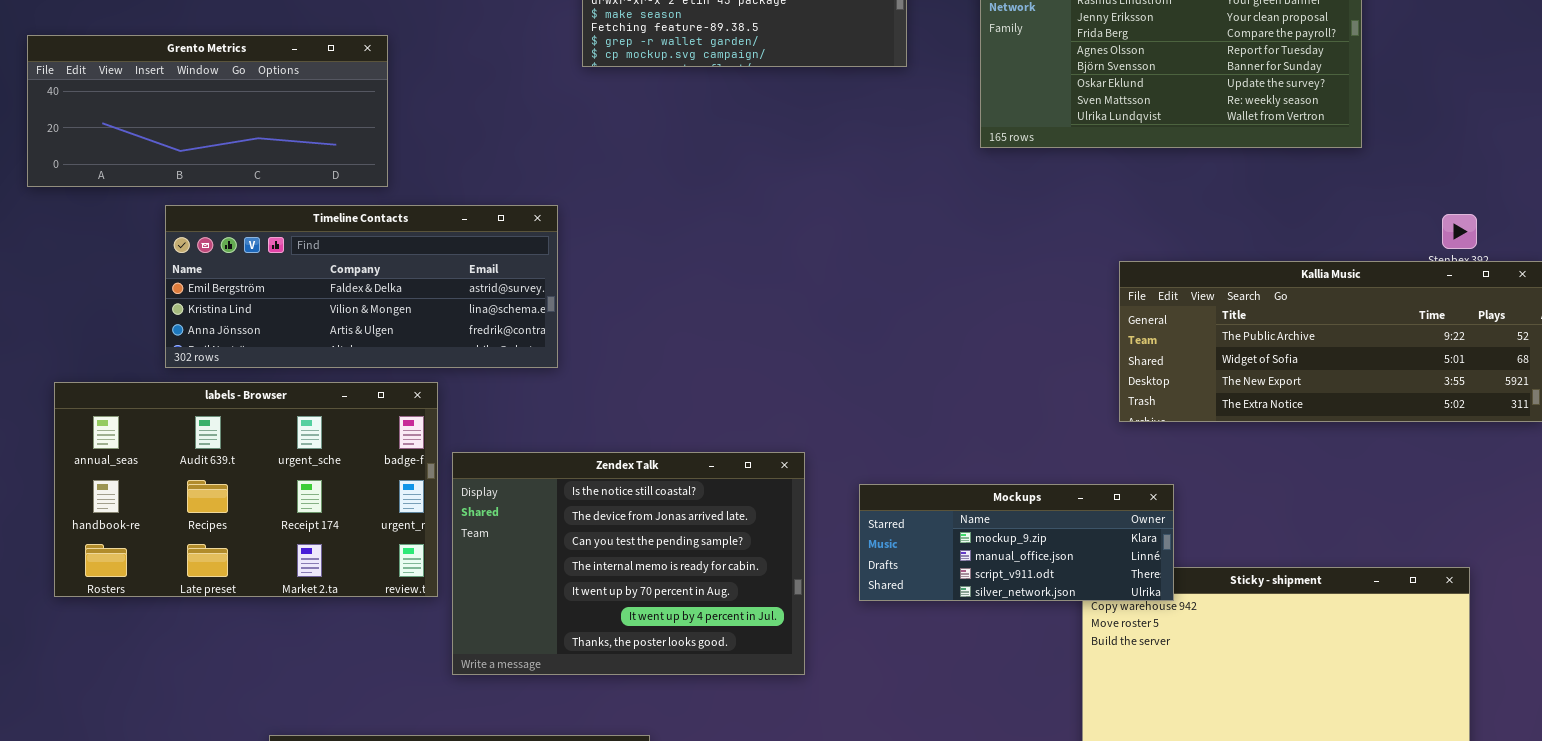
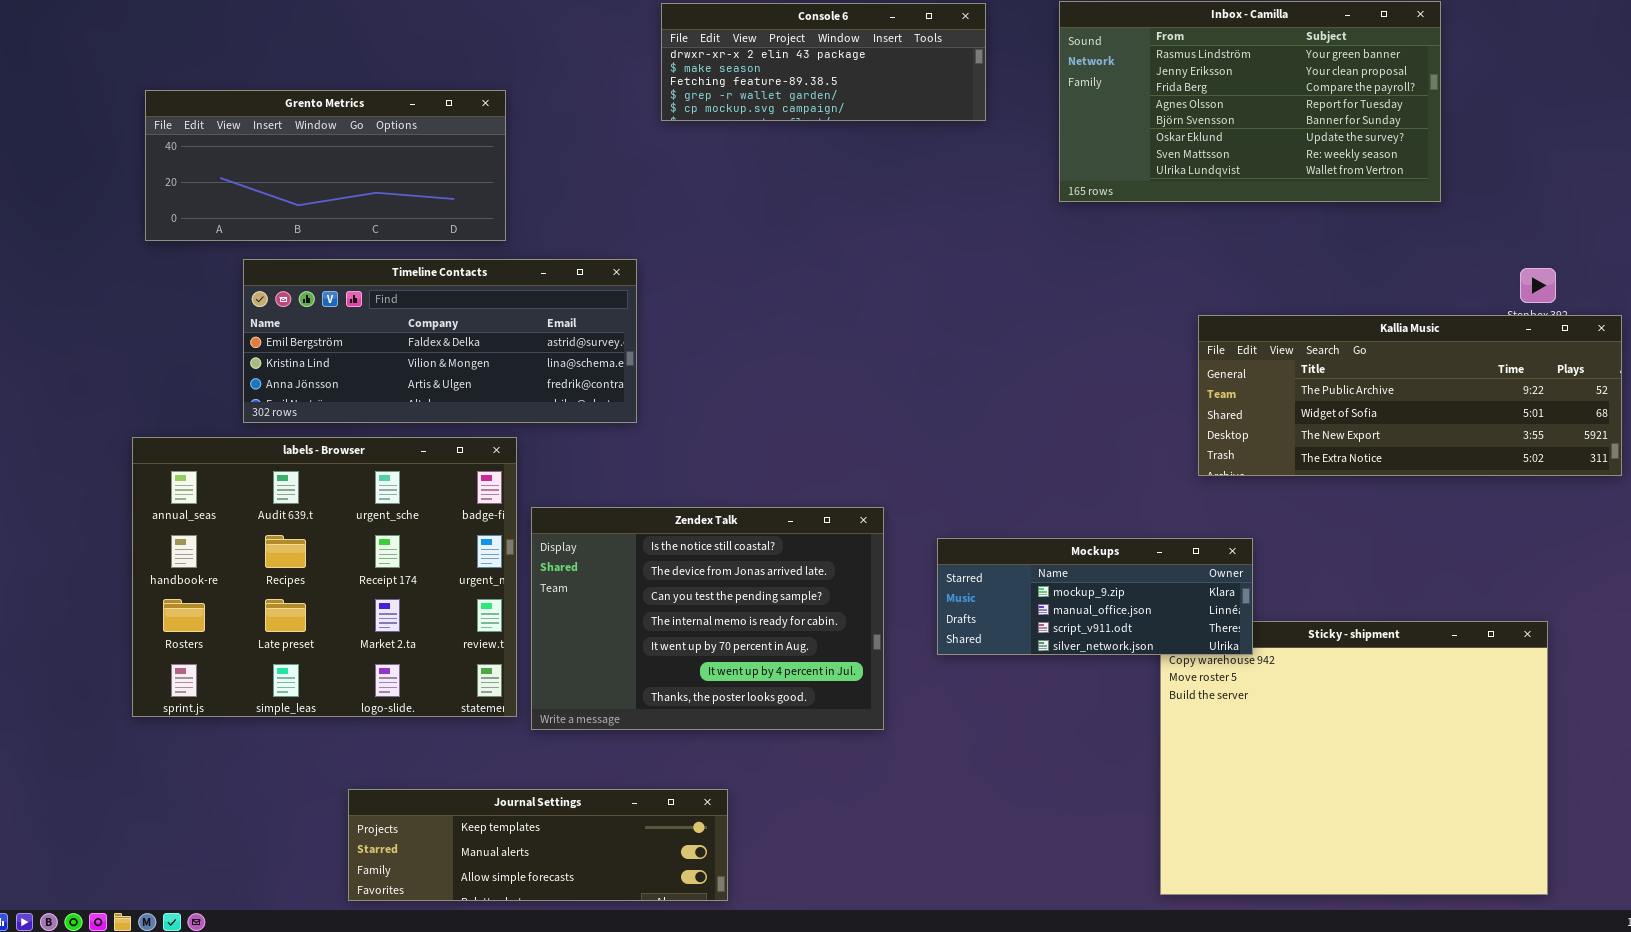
Grento Metrics: [27,35,388,187] -> [145,90,506,241], moved
labels - Browser: [54,382,438,597] -> [132,437,517,717], resized

